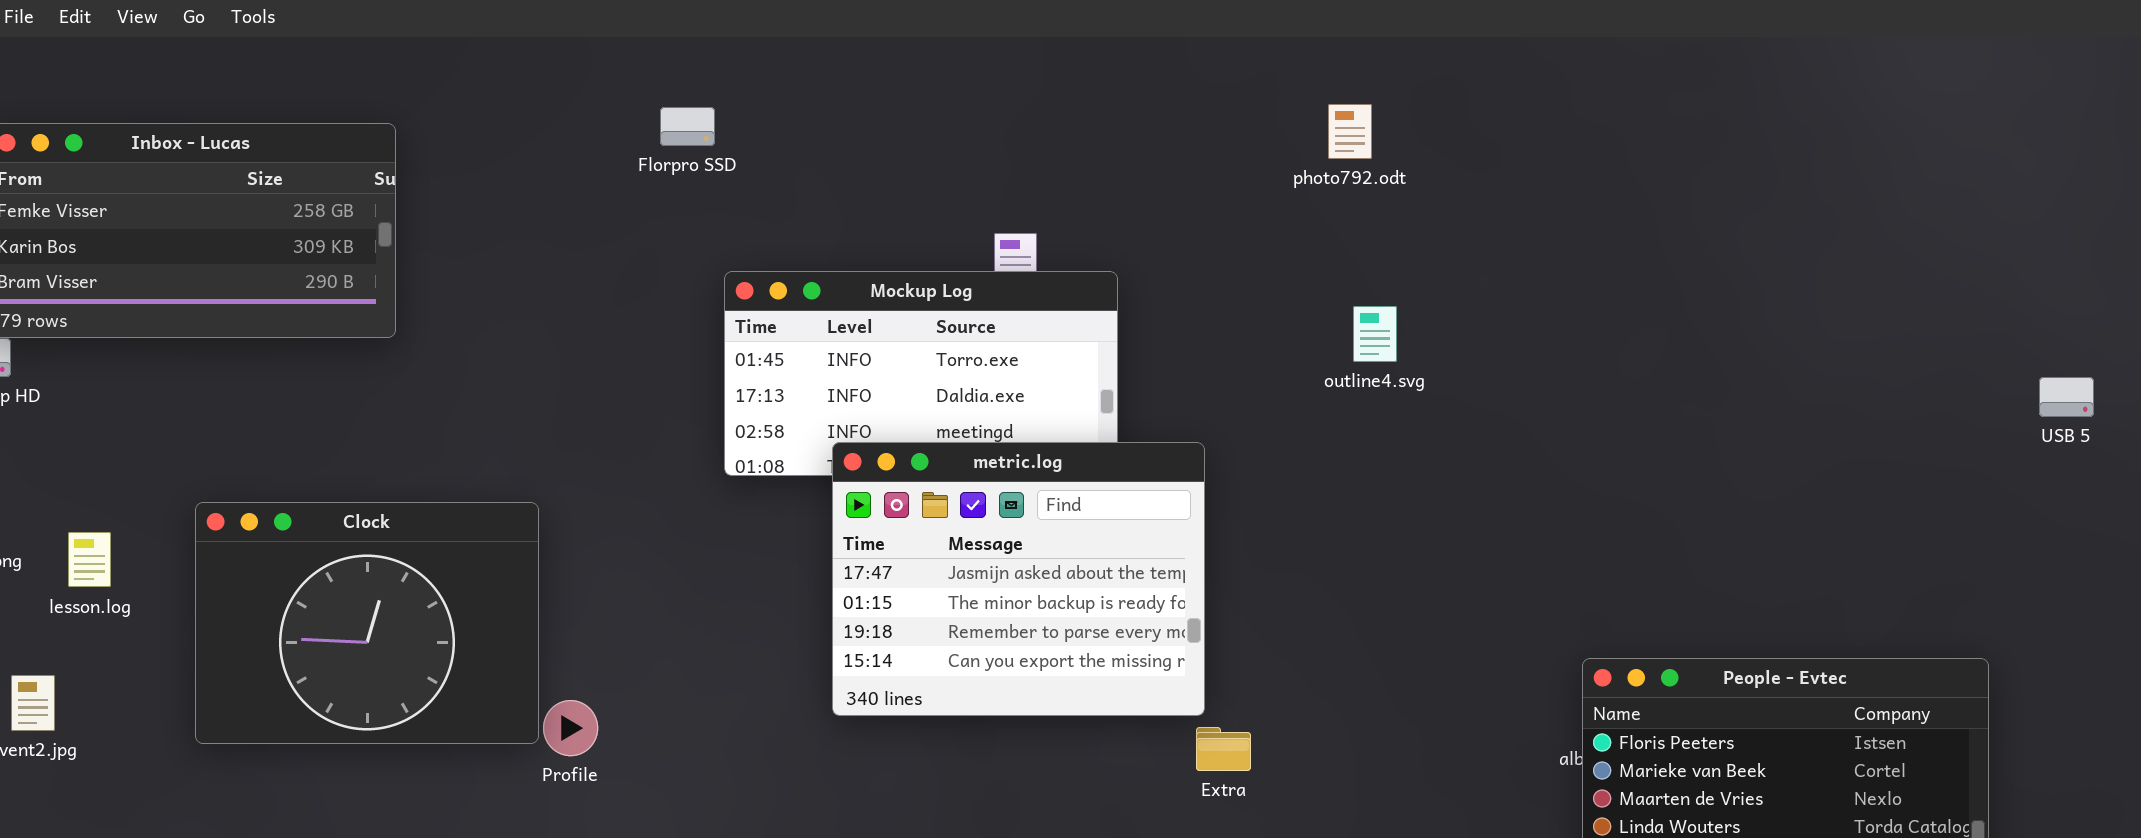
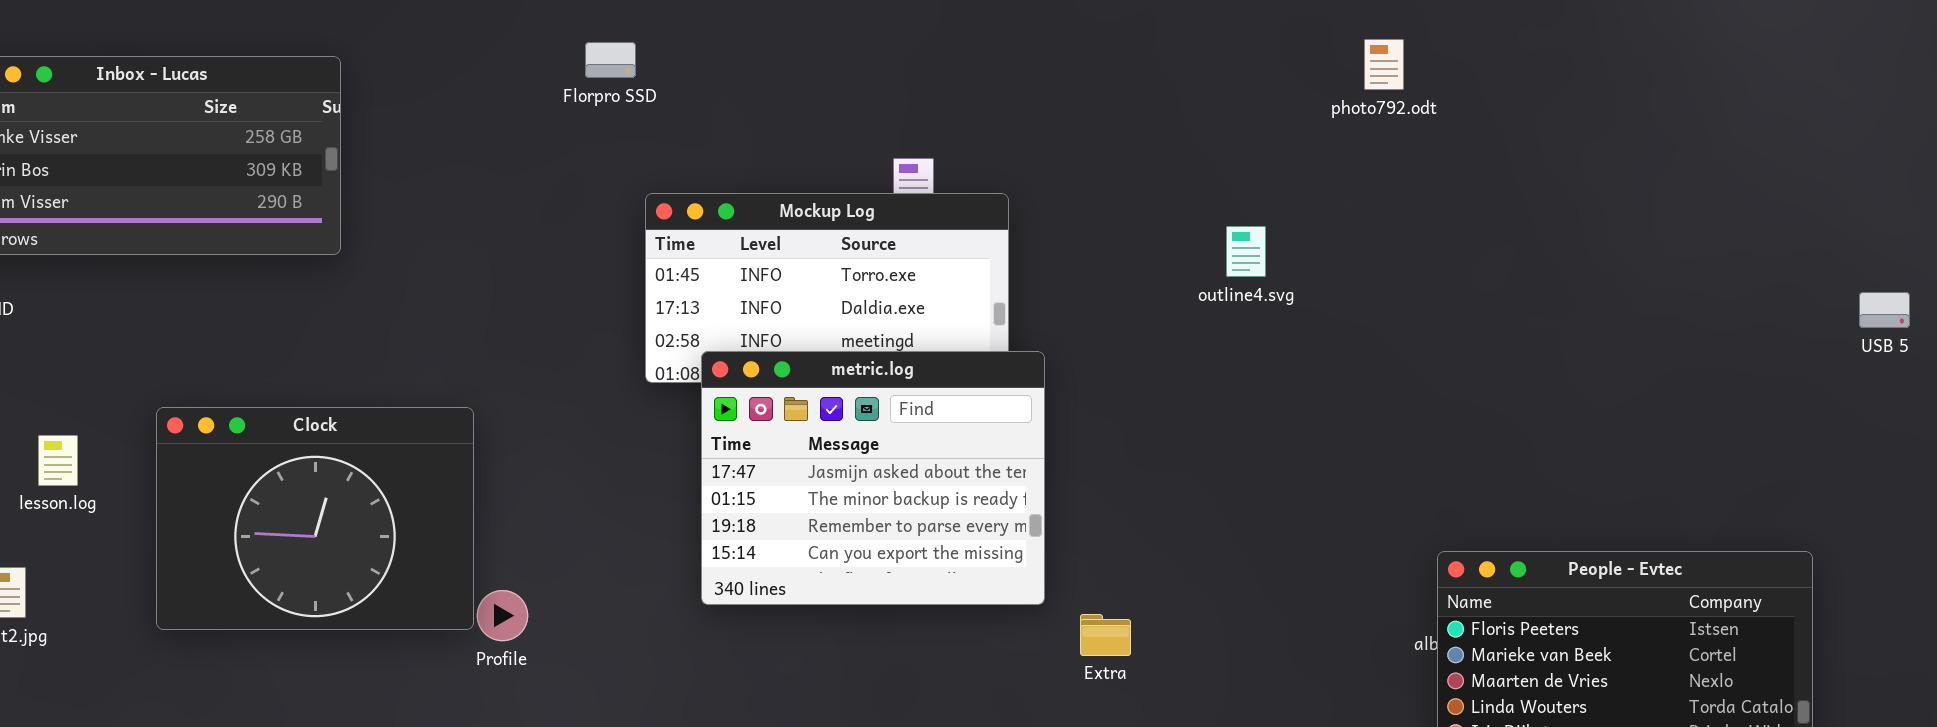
photo792.odt: [1328,104,1372,159] -> [1364,39,1404,90], moved
metric.log: [832,442,1205,716] -> [701,351,1045,605], moved

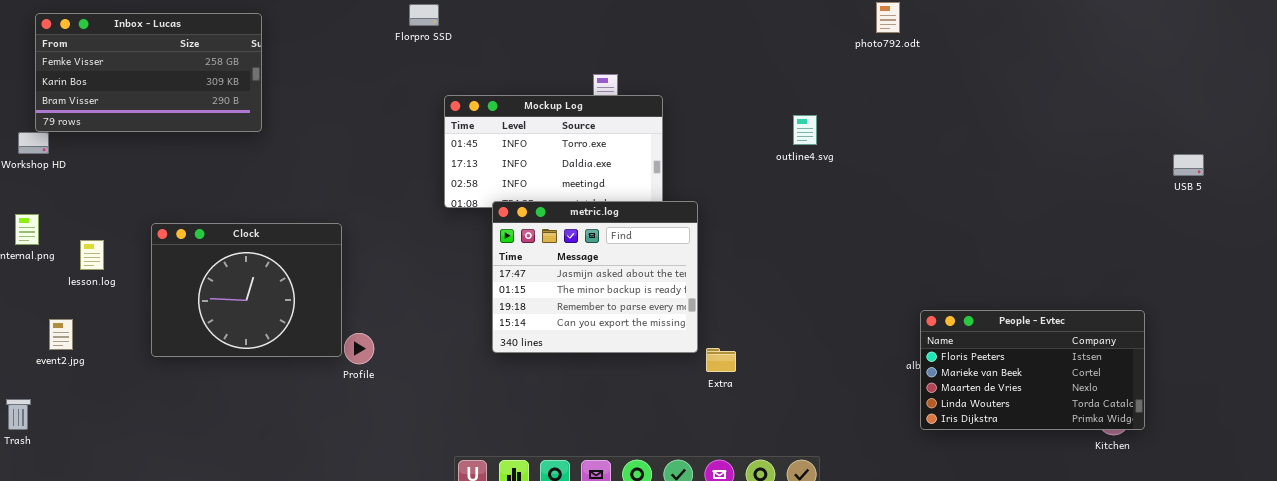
metric.log: [701,351,1045,605] -> [492,201,698,353], moved

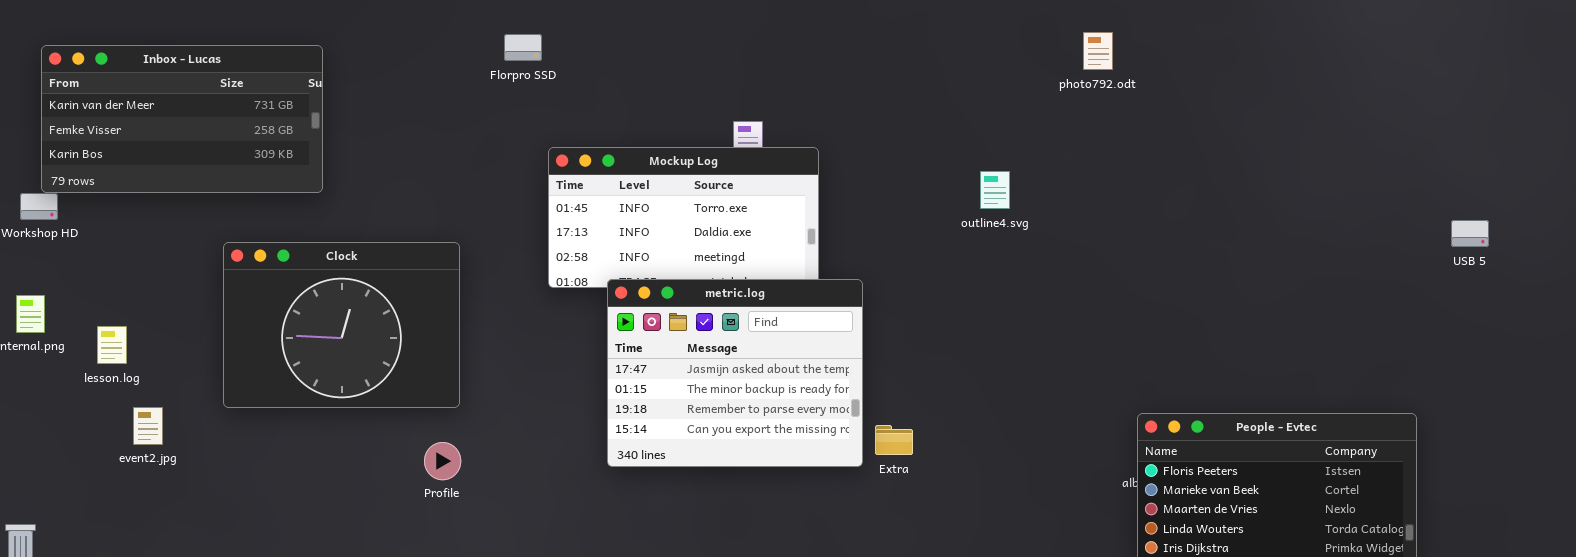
Inbox - Lucas: [35,13,262,132] -> [41,45,323,193], scrolled up 1 row
Clock: [151,223,342,357] -> [223,242,460,408], moved
event2.jpg: [49,319,73,350] -> [133,407,163,445], moved
Extra: [706,348,736,372] -> [875,425,913,455], moved

